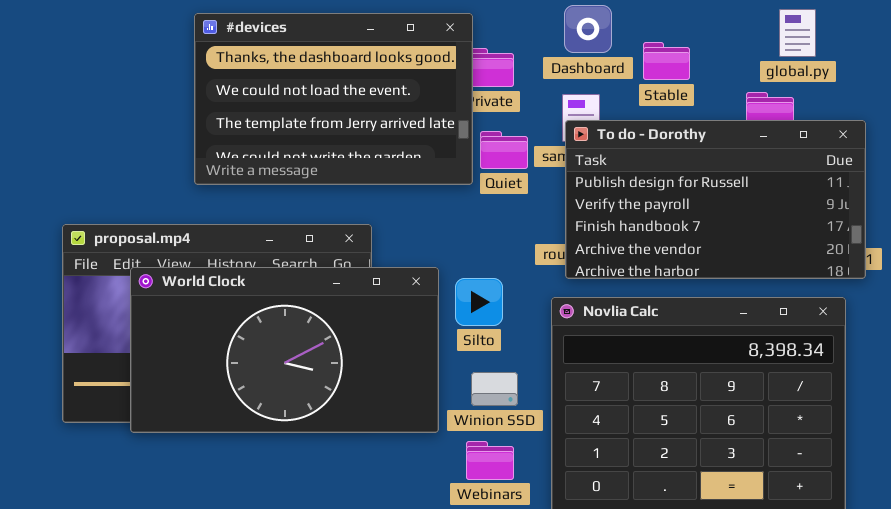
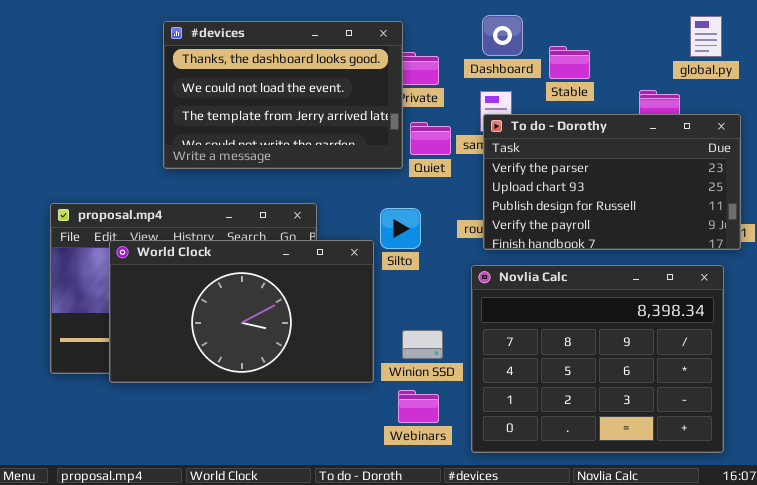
global.py: [779,9,816,57] -> [690,16,722,57], moved
To do - Dorothy: [565,120,866,279] -> [483,114,741,250], scrolled up 2 rows
Silto: [455,278,503,326] -> [380,208,421,249], moved

